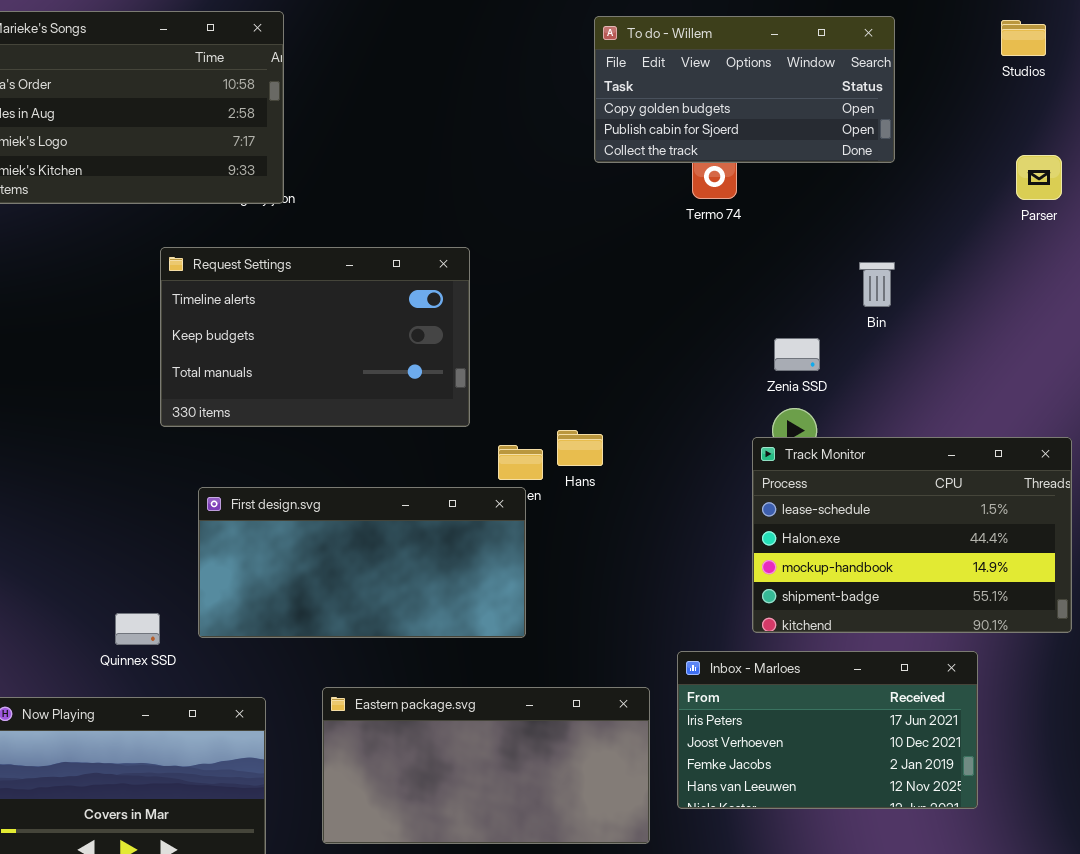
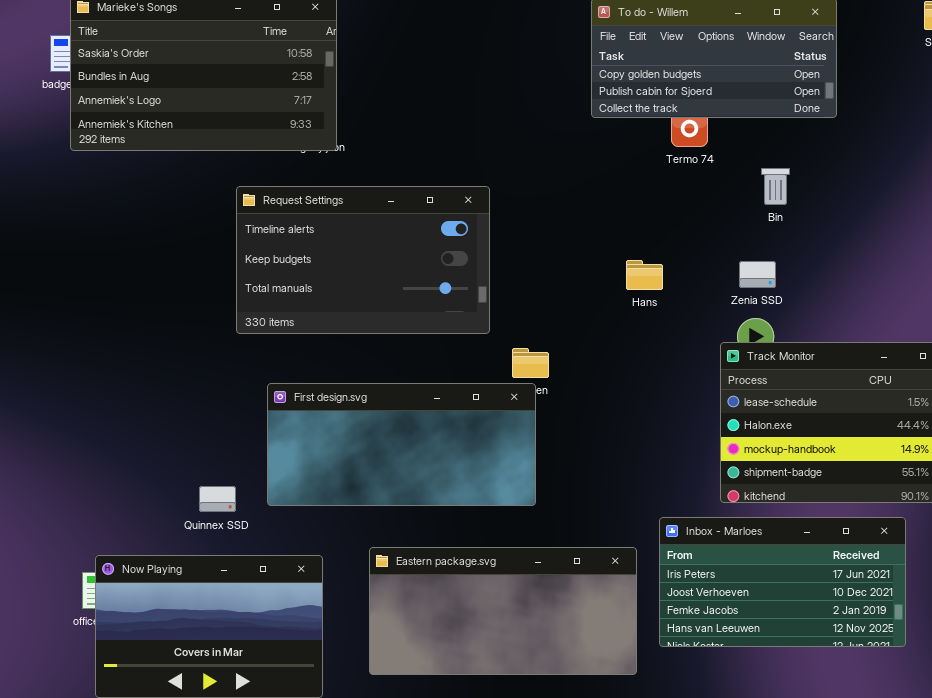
Bin: [859,262,895,307] -> [761,168,790,205], moved
Hans: [557,430,603,466] -> [626,260,663,290], moved

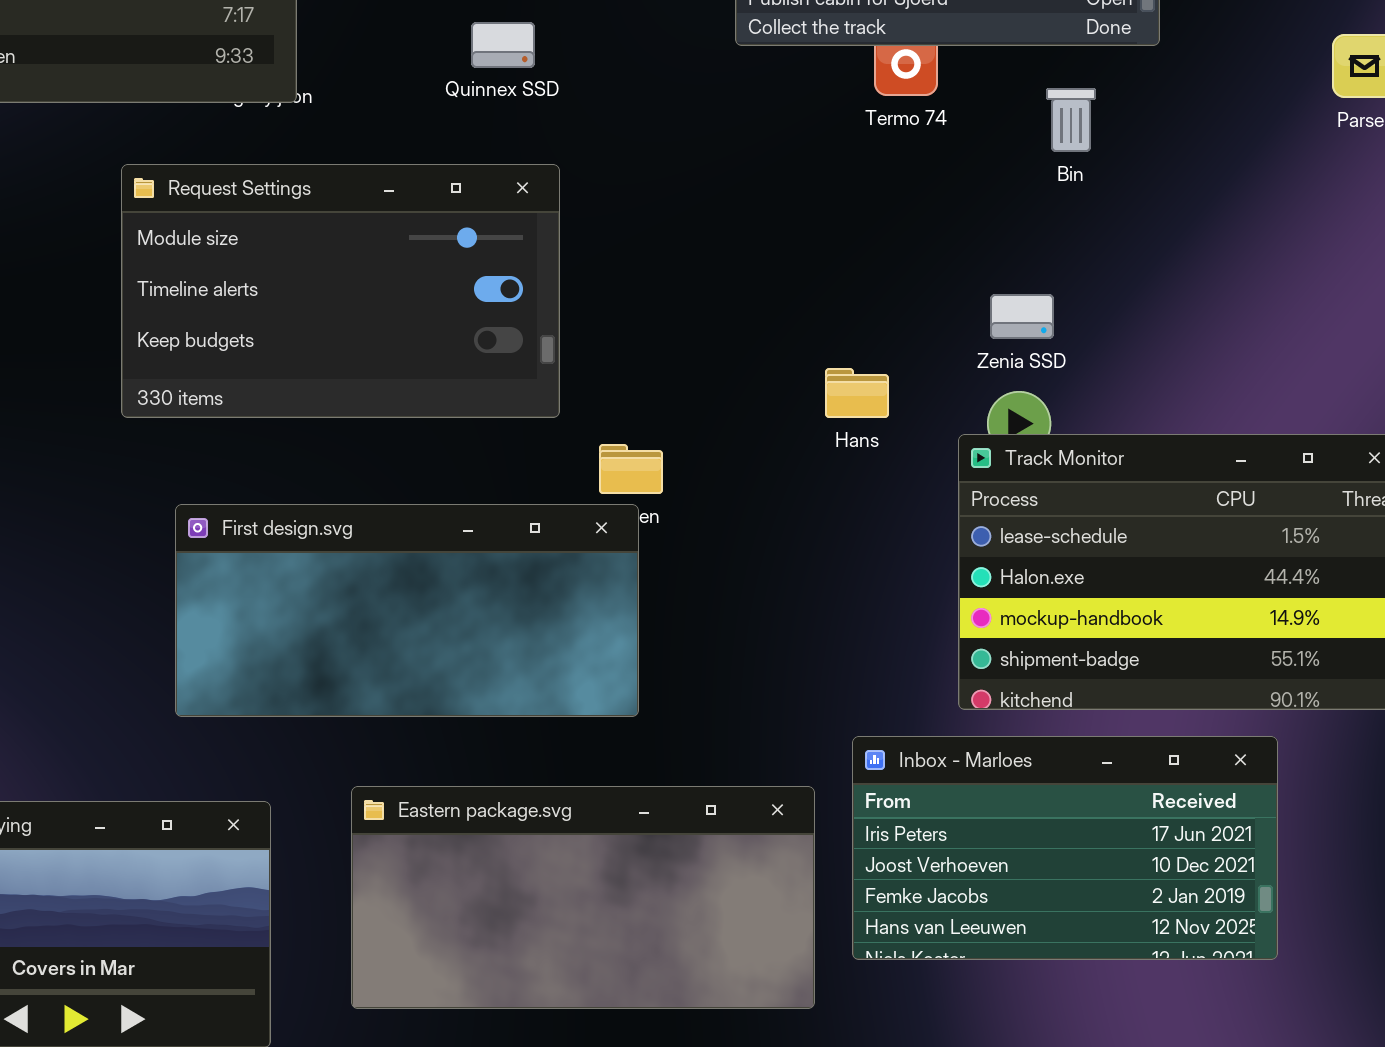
Bin: [761,168,790,205] -> [1046,88,1096,152], moved
Request Settings: [236,186,490,334] -> [121,164,560,418], scrolled up 1 row
Hans: [626,260,663,290] -> [825,368,889,418], moved
Quinnex SSD: [199,486,236,512] -> [471,22,535,68], moved

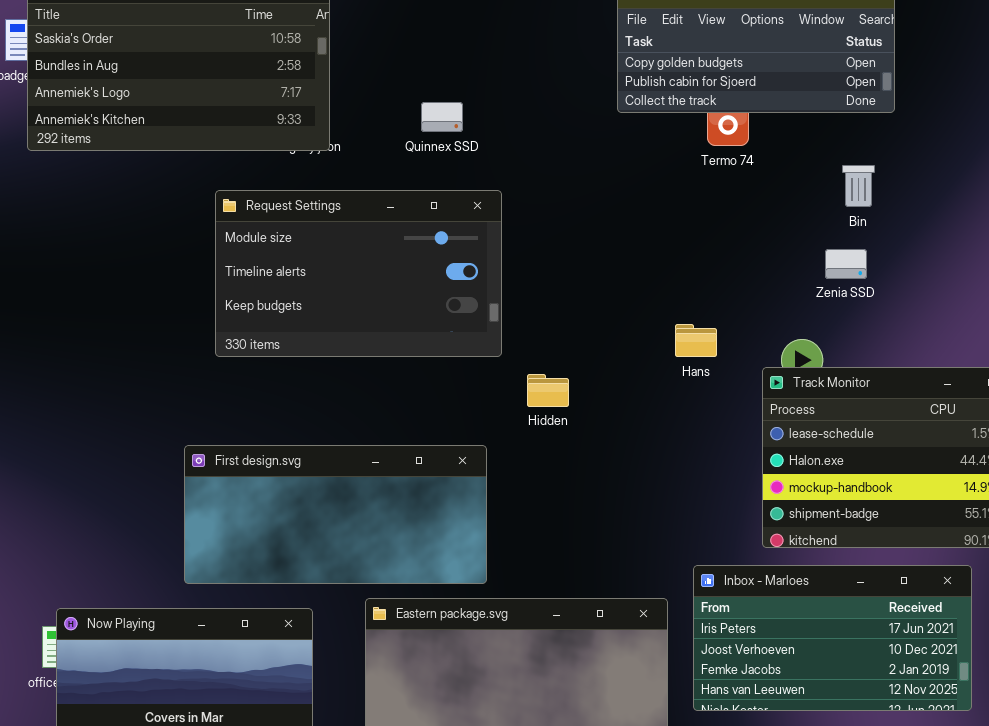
Quinnex SSD: [471,22,535,68] -> [421,102,463,132], moved
Bin: [1046,88,1096,152] -> [842,165,875,207], moved
Zenia SSD: [990,294,1054,339] -> [825,249,867,279], moved
First design.svg: [175,504,639,717] -> [184,445,487,584], moved

